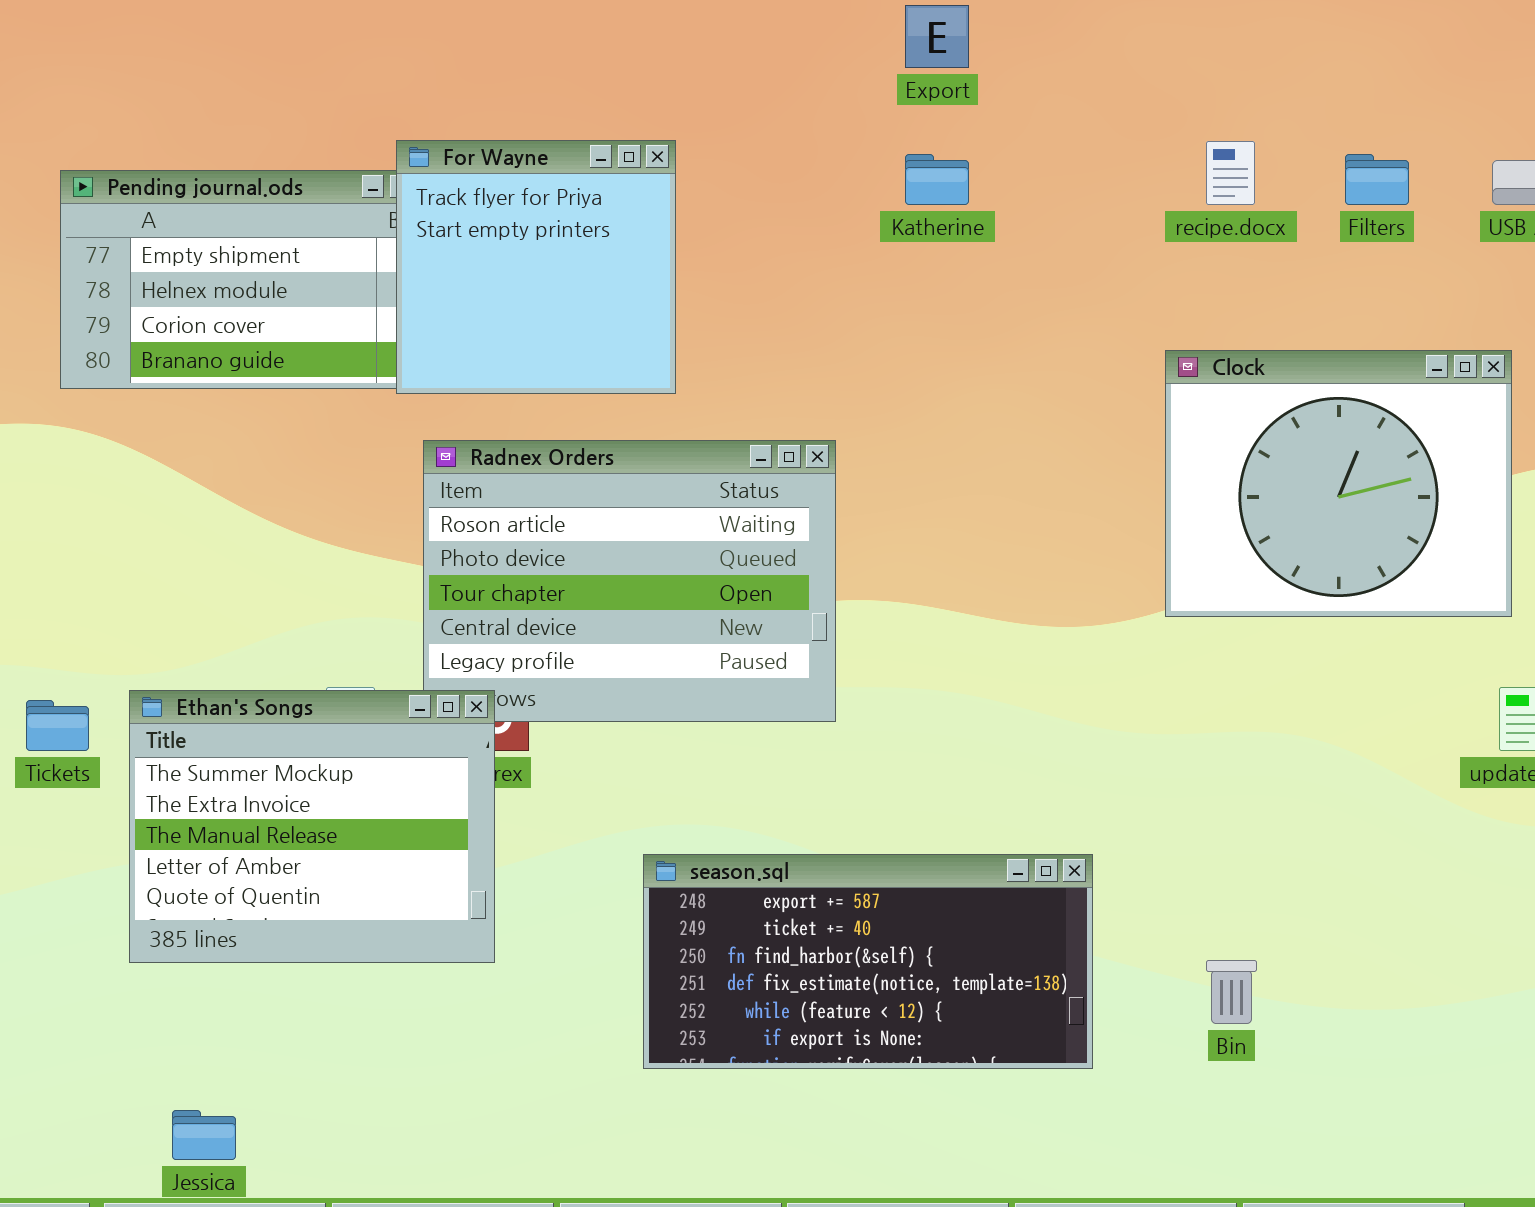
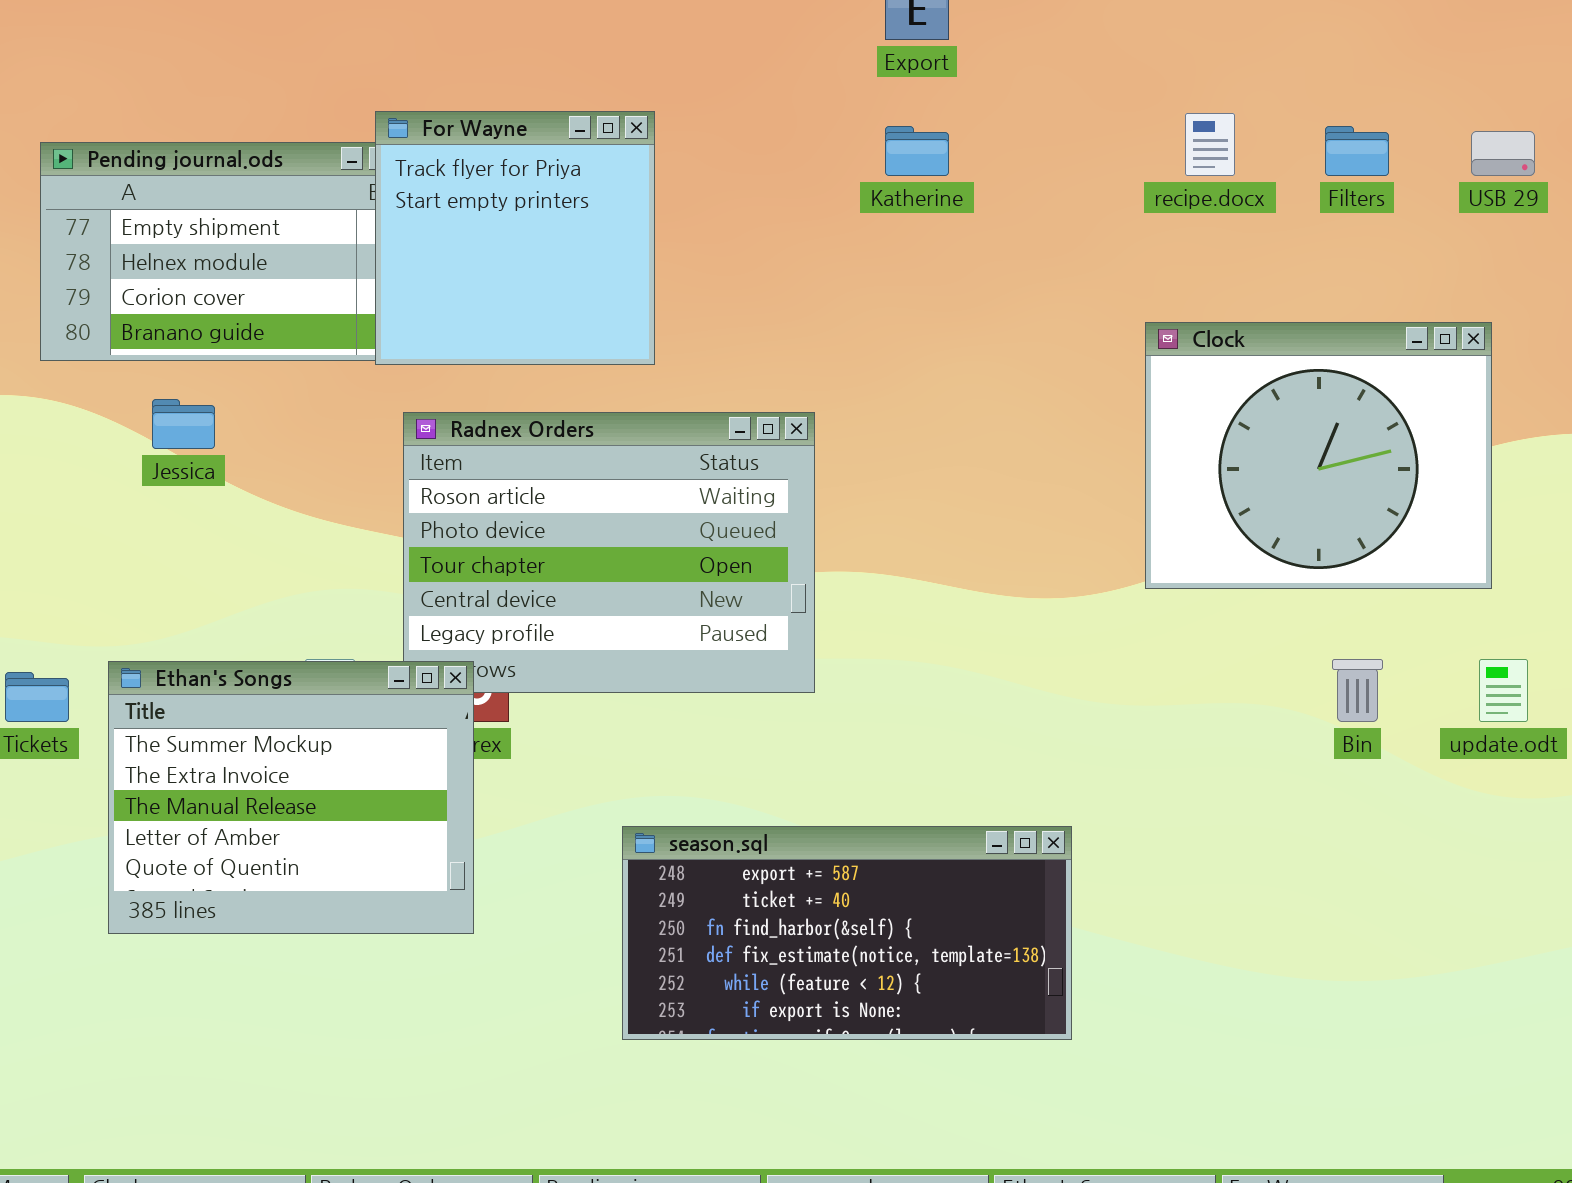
Bin: [1206,960,1257,1024] -> [1332,659,1383,722], moved
Jessica: [172,1110,236,1160] -> [152,399,215,449], moved

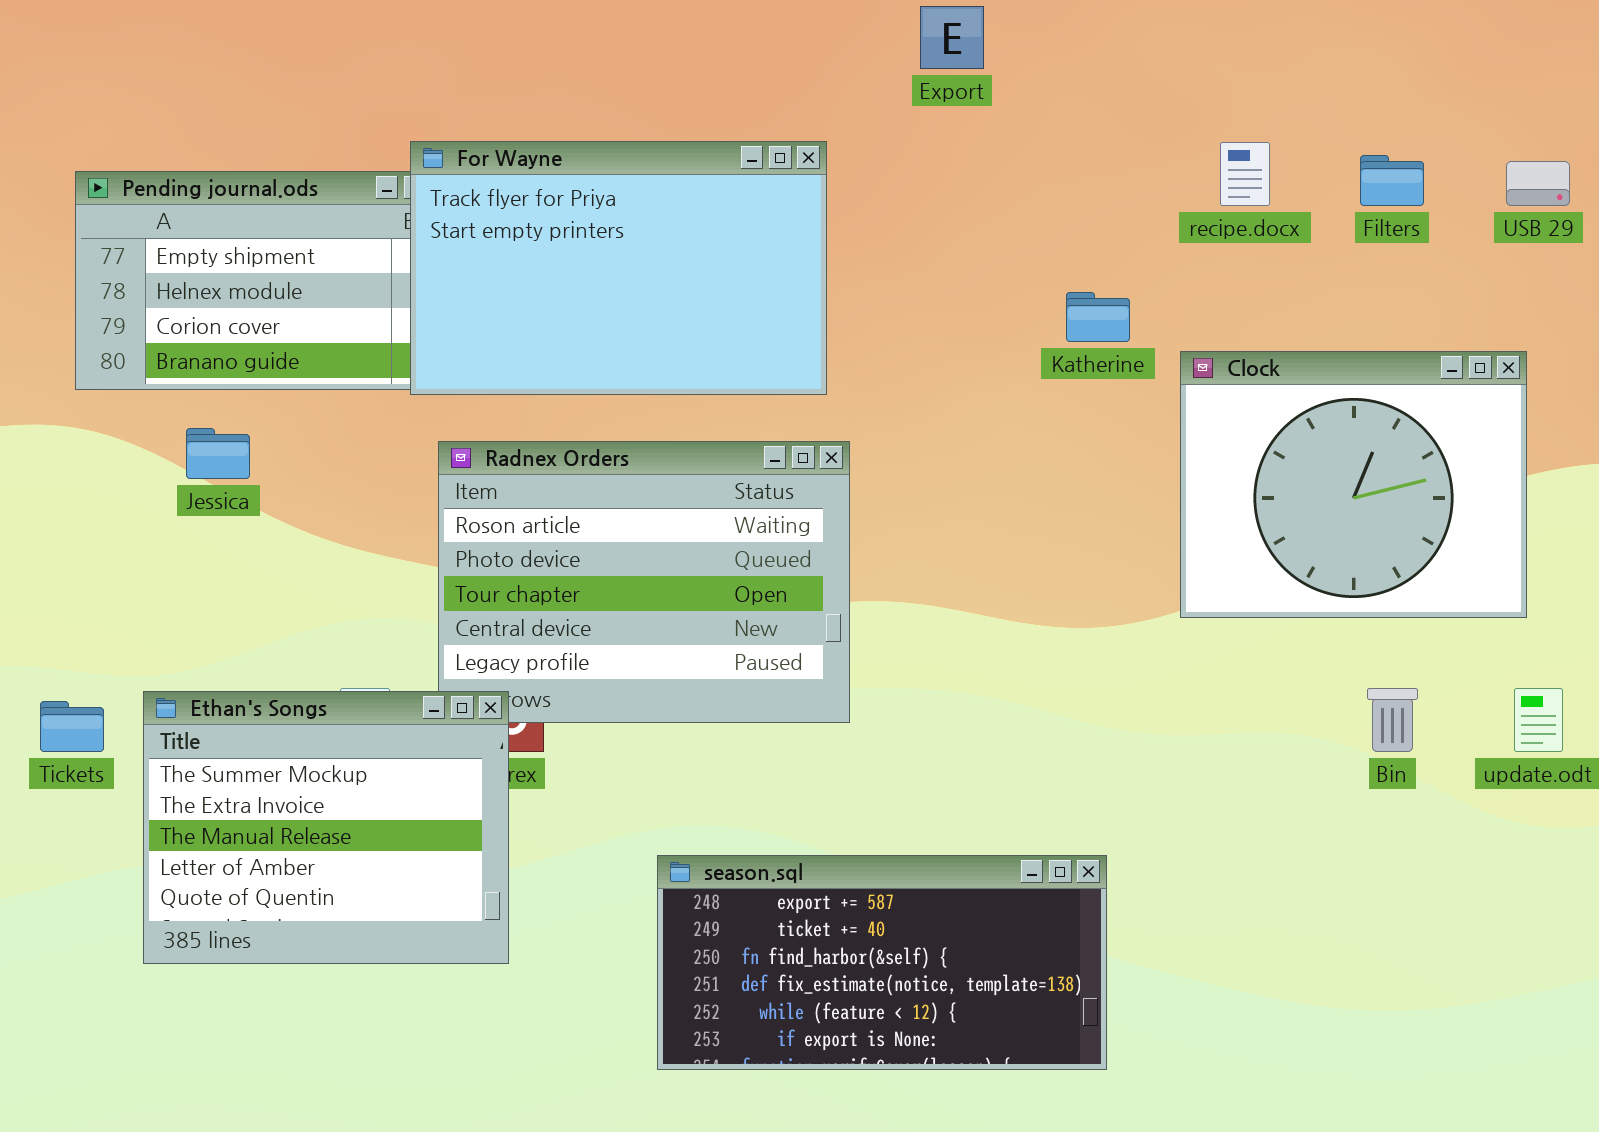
For Wayne: [375,111,655,365] -> [410,141,827,395], resized
Katherine: [885,126,949,176] -> [1066,292,1130,342], moved

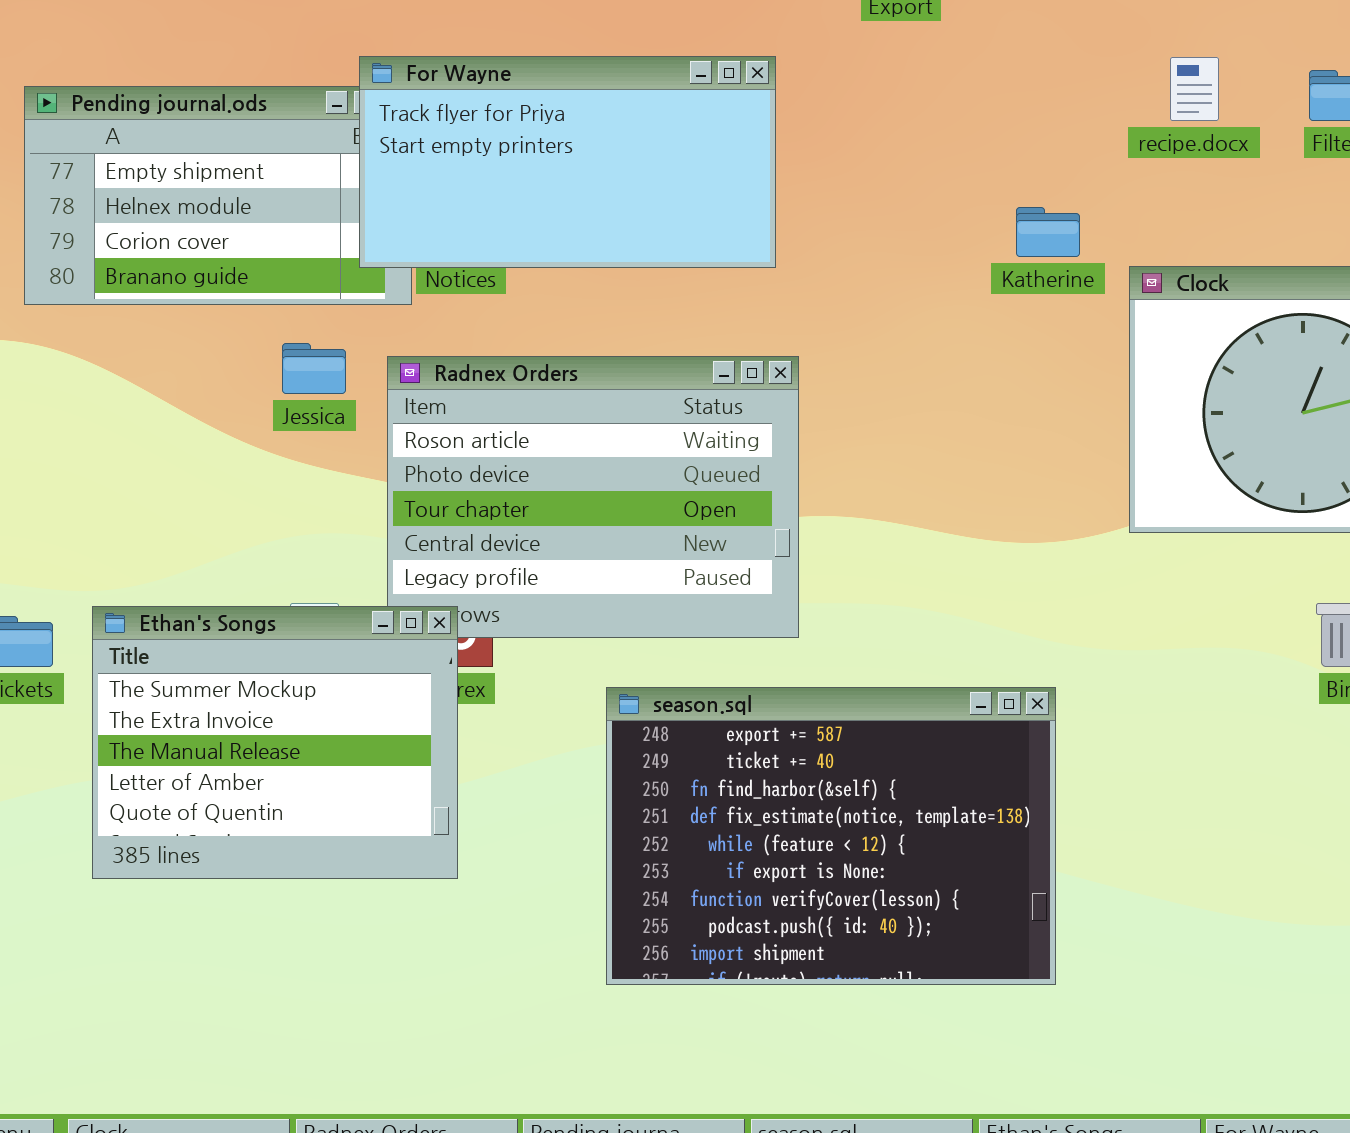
For Wayne: [410,141,827,395] -> [359,56,776,268], resized
Jessica: [186,428,250,479] -> [282,343,346,394], moved
season.sql: [657,855,1107,1070] -> [606,687,1056,985], resized

